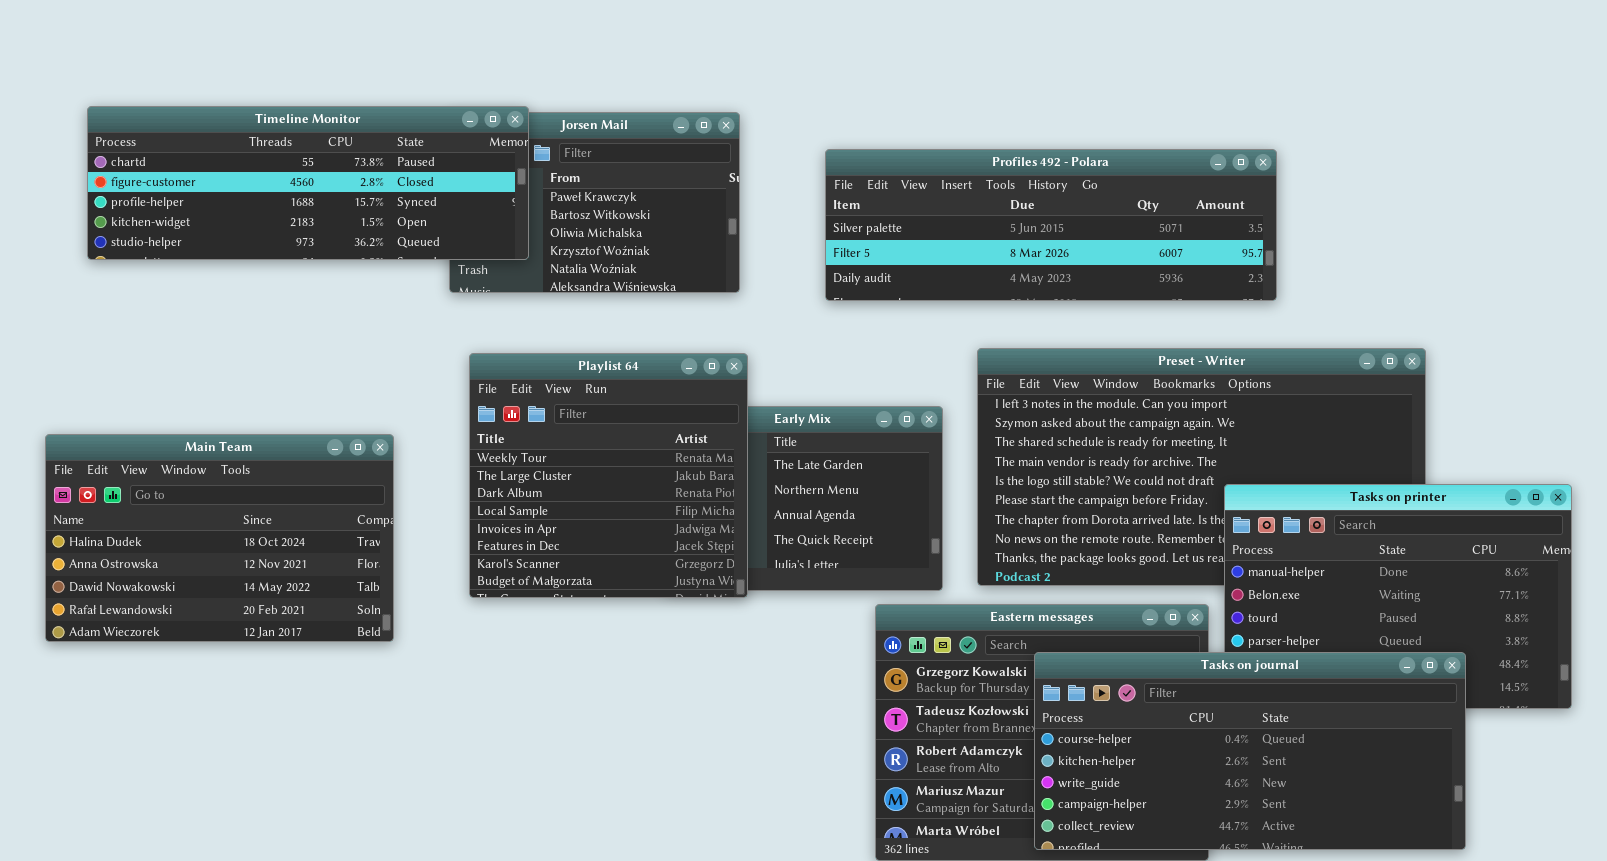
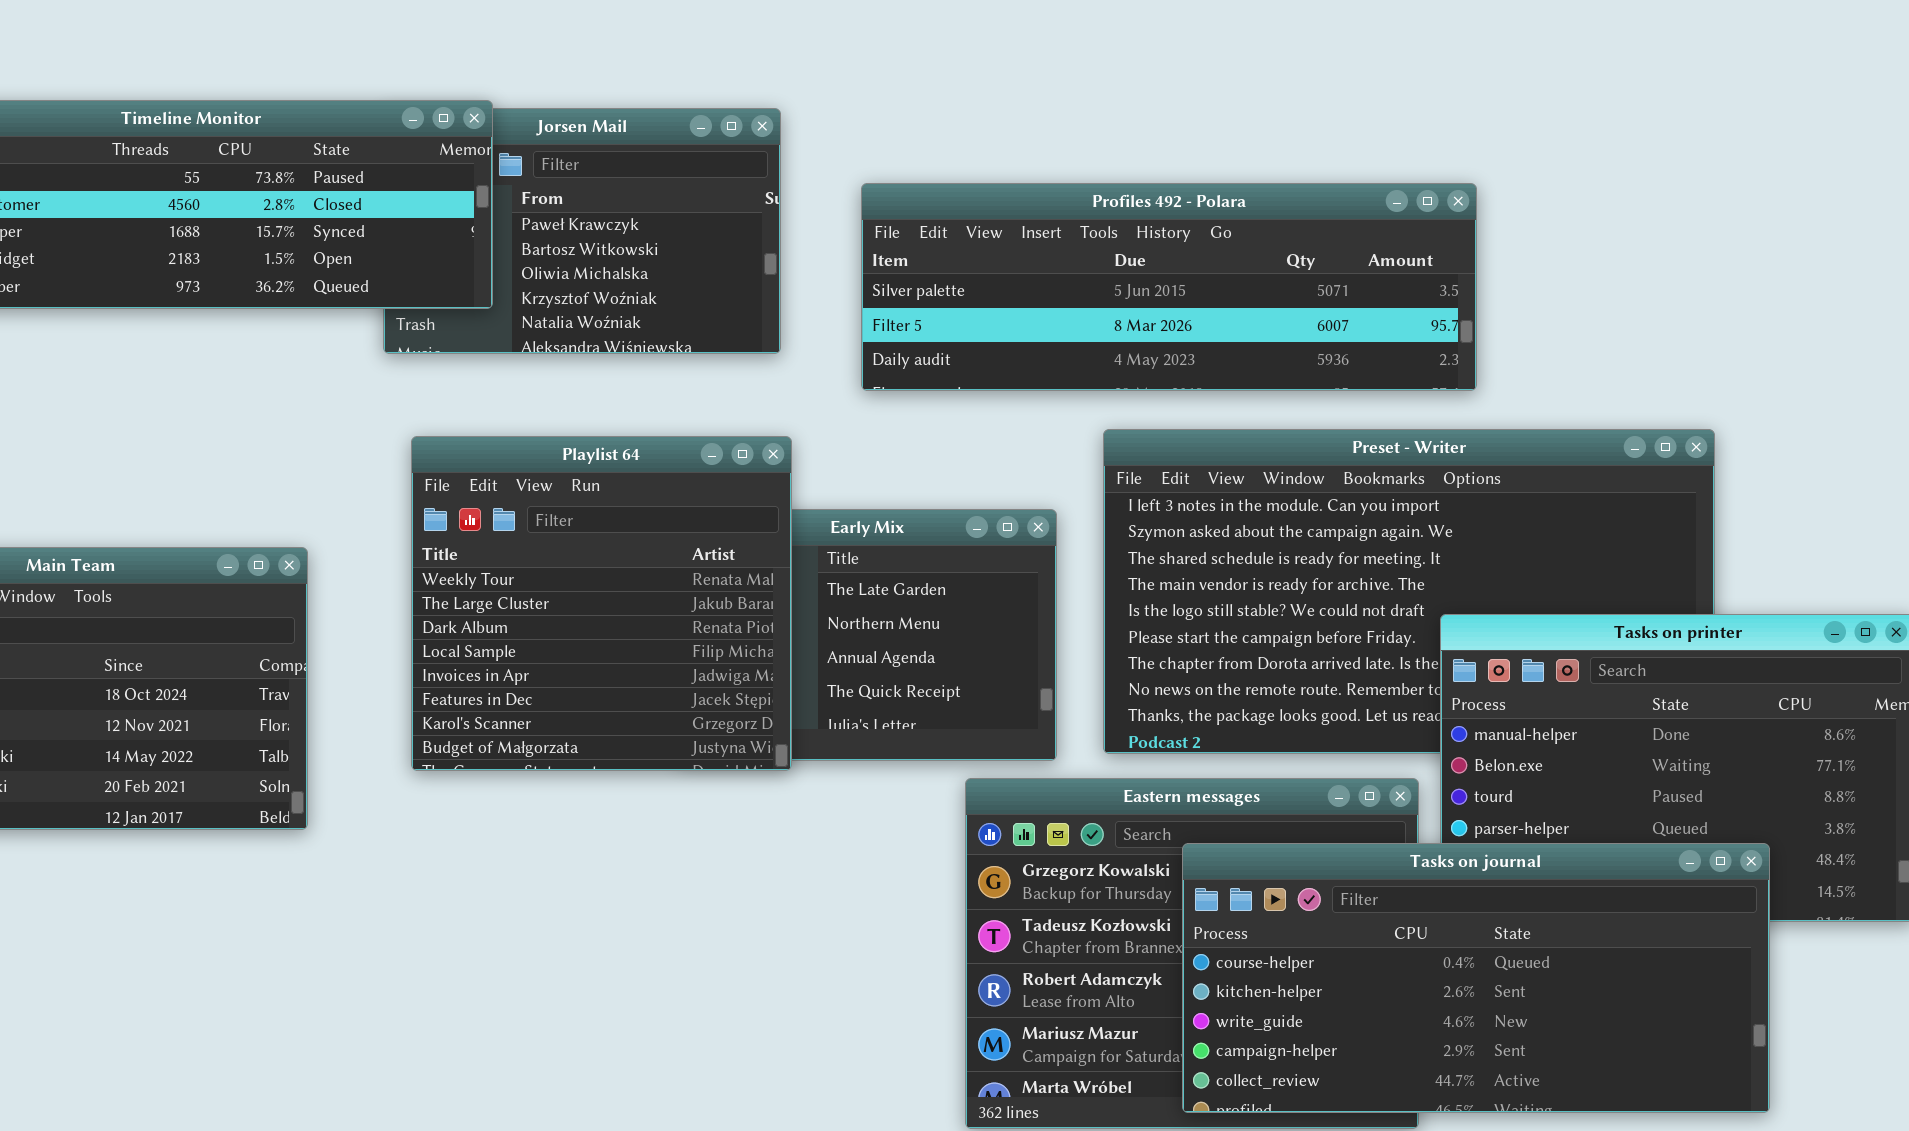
Profiles 492 - Polara: [825,149,1277,301] -> [861,183,1477,391], moved

